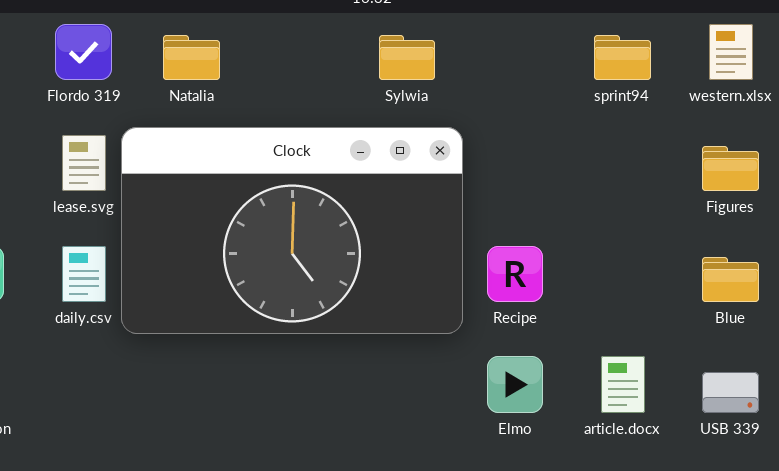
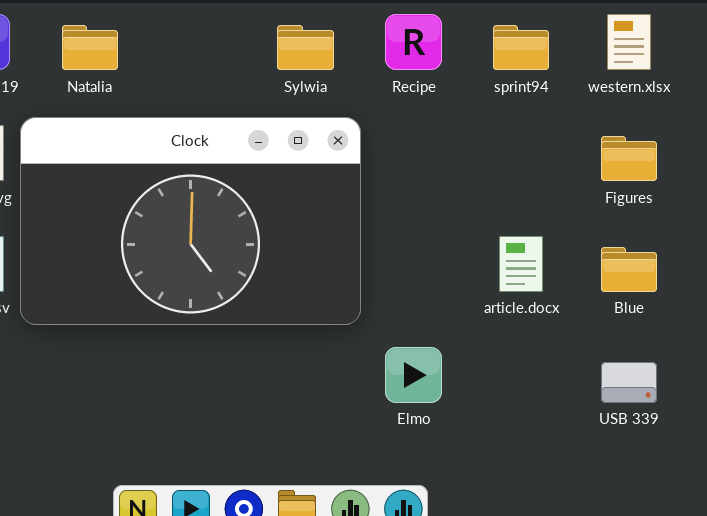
Recipe: [487,246,543,302] -> [385,14,442,70], moved
article.docx: [601,356,645,413] -> [499,236,543,292], moved

